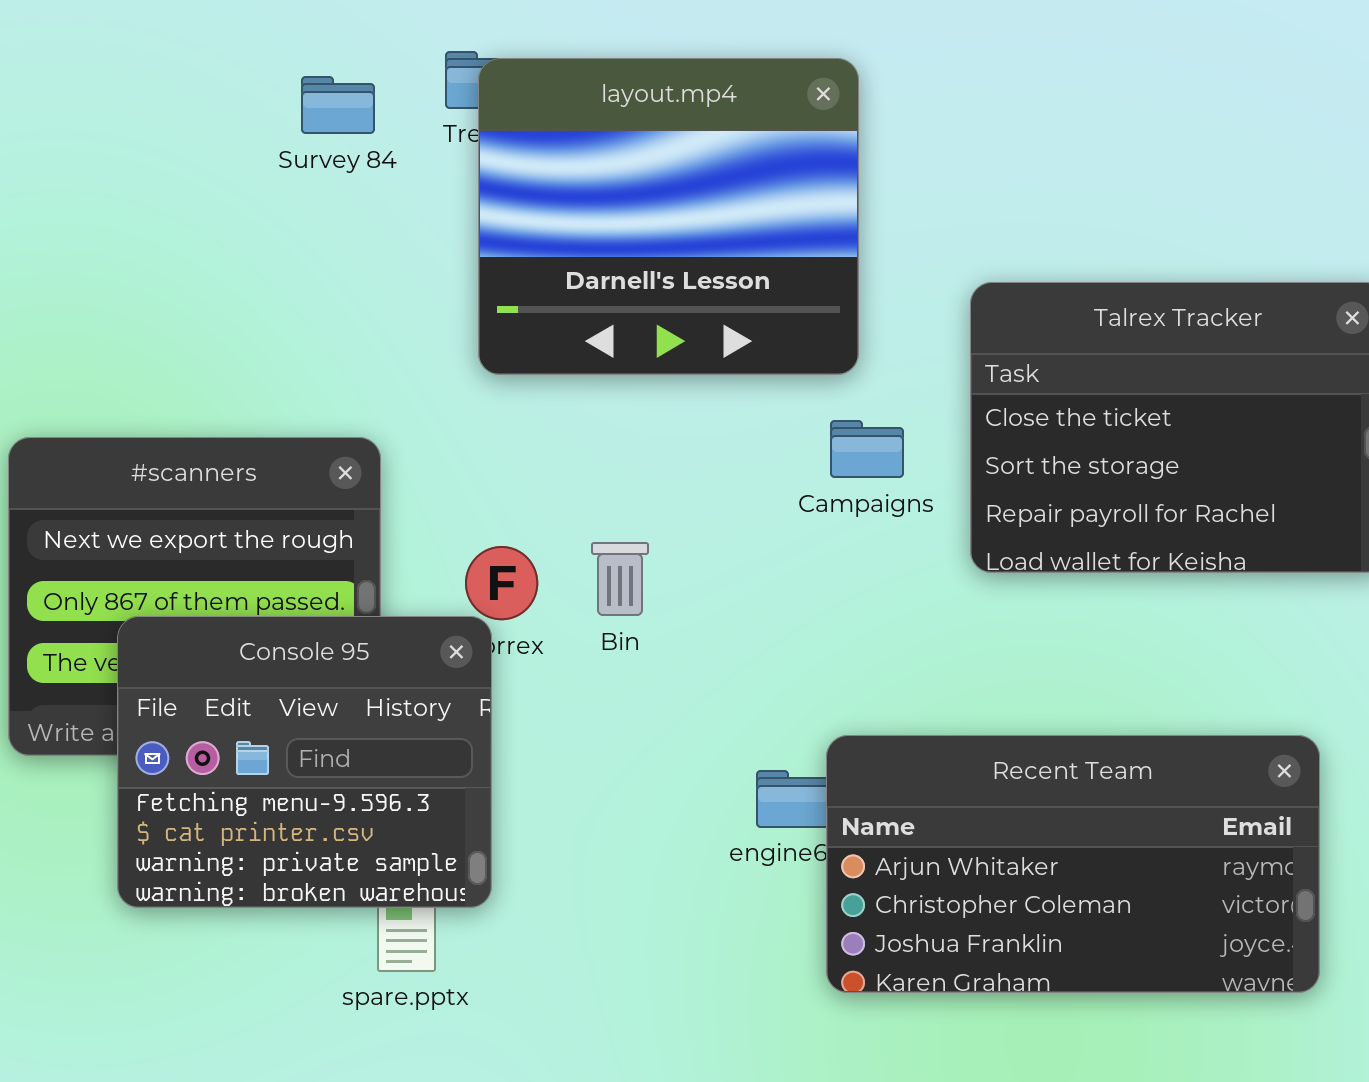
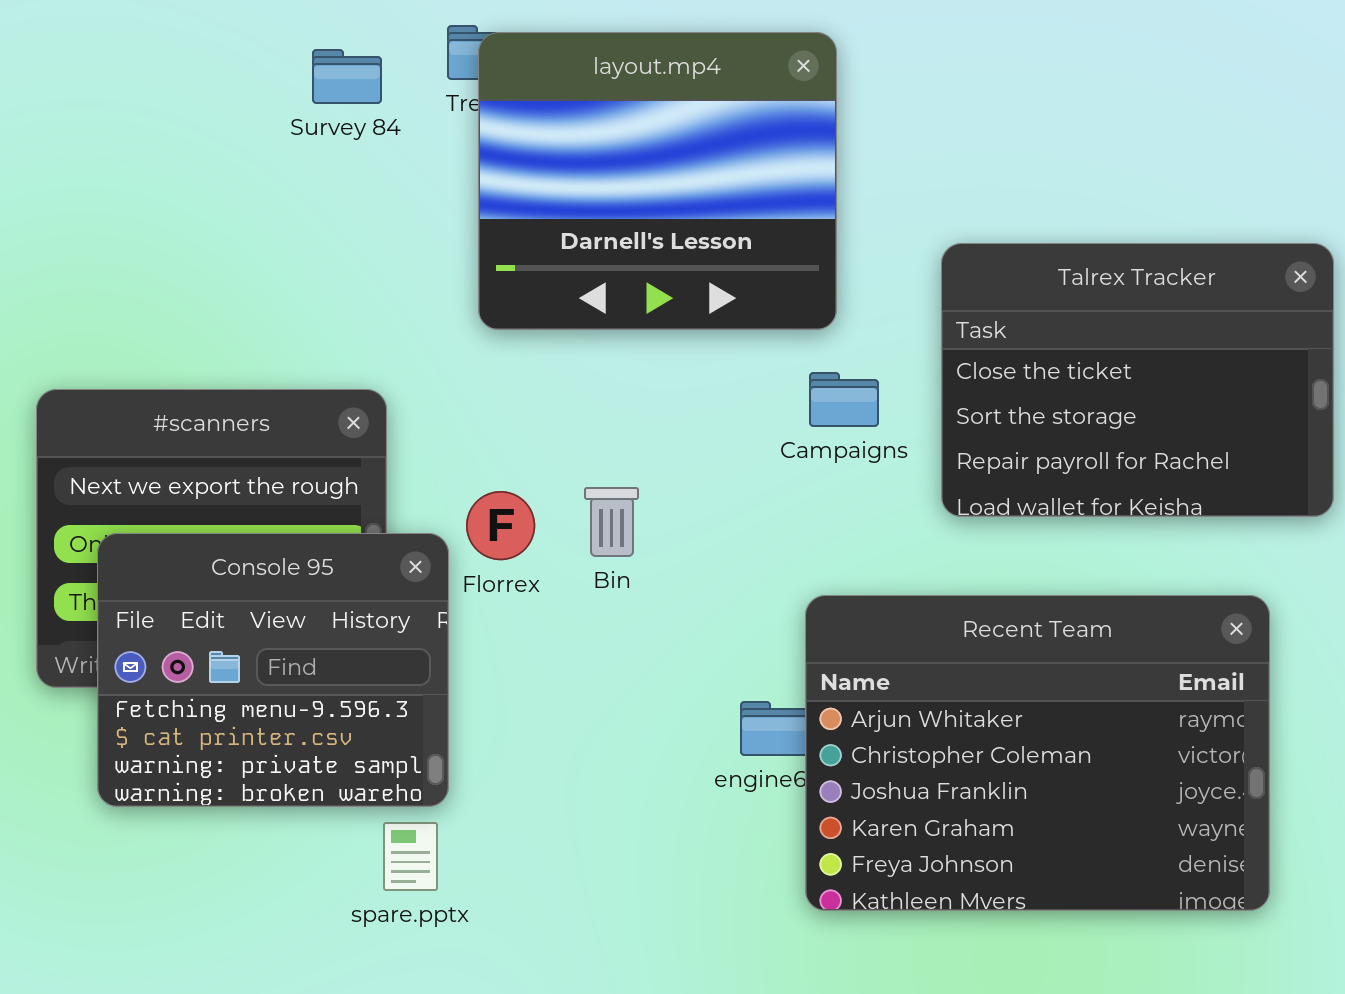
Console 95: [117,616,492,908] -> [97,533,449,807], moved
Recent Team: [826,735,1320,993] -> [805,595,1270,911], resized

